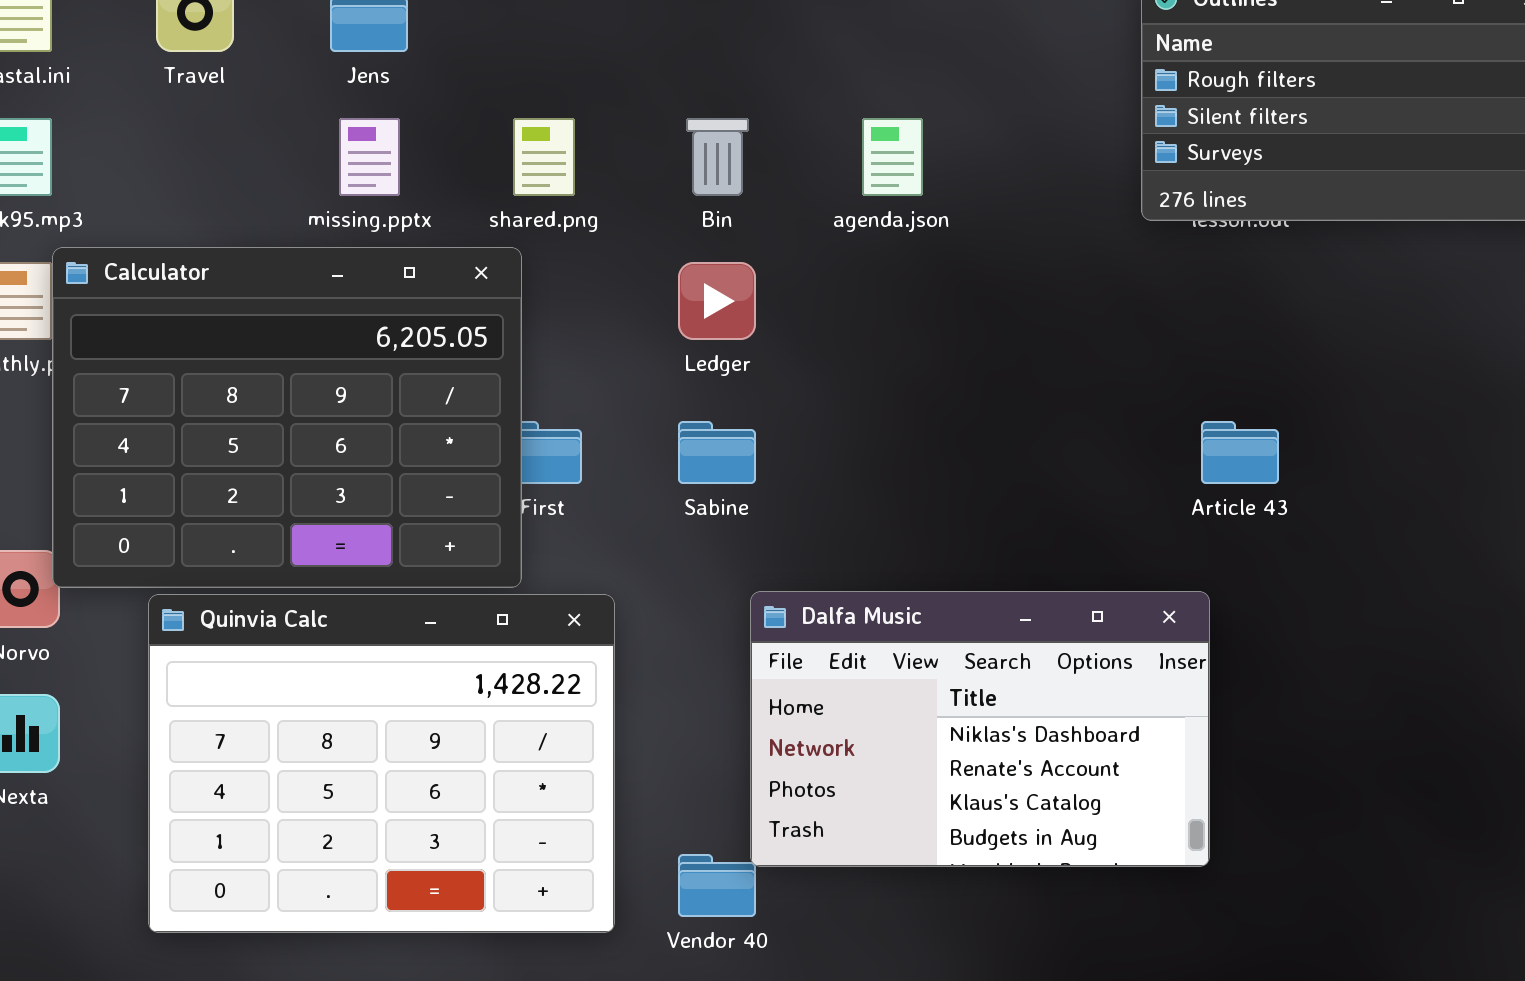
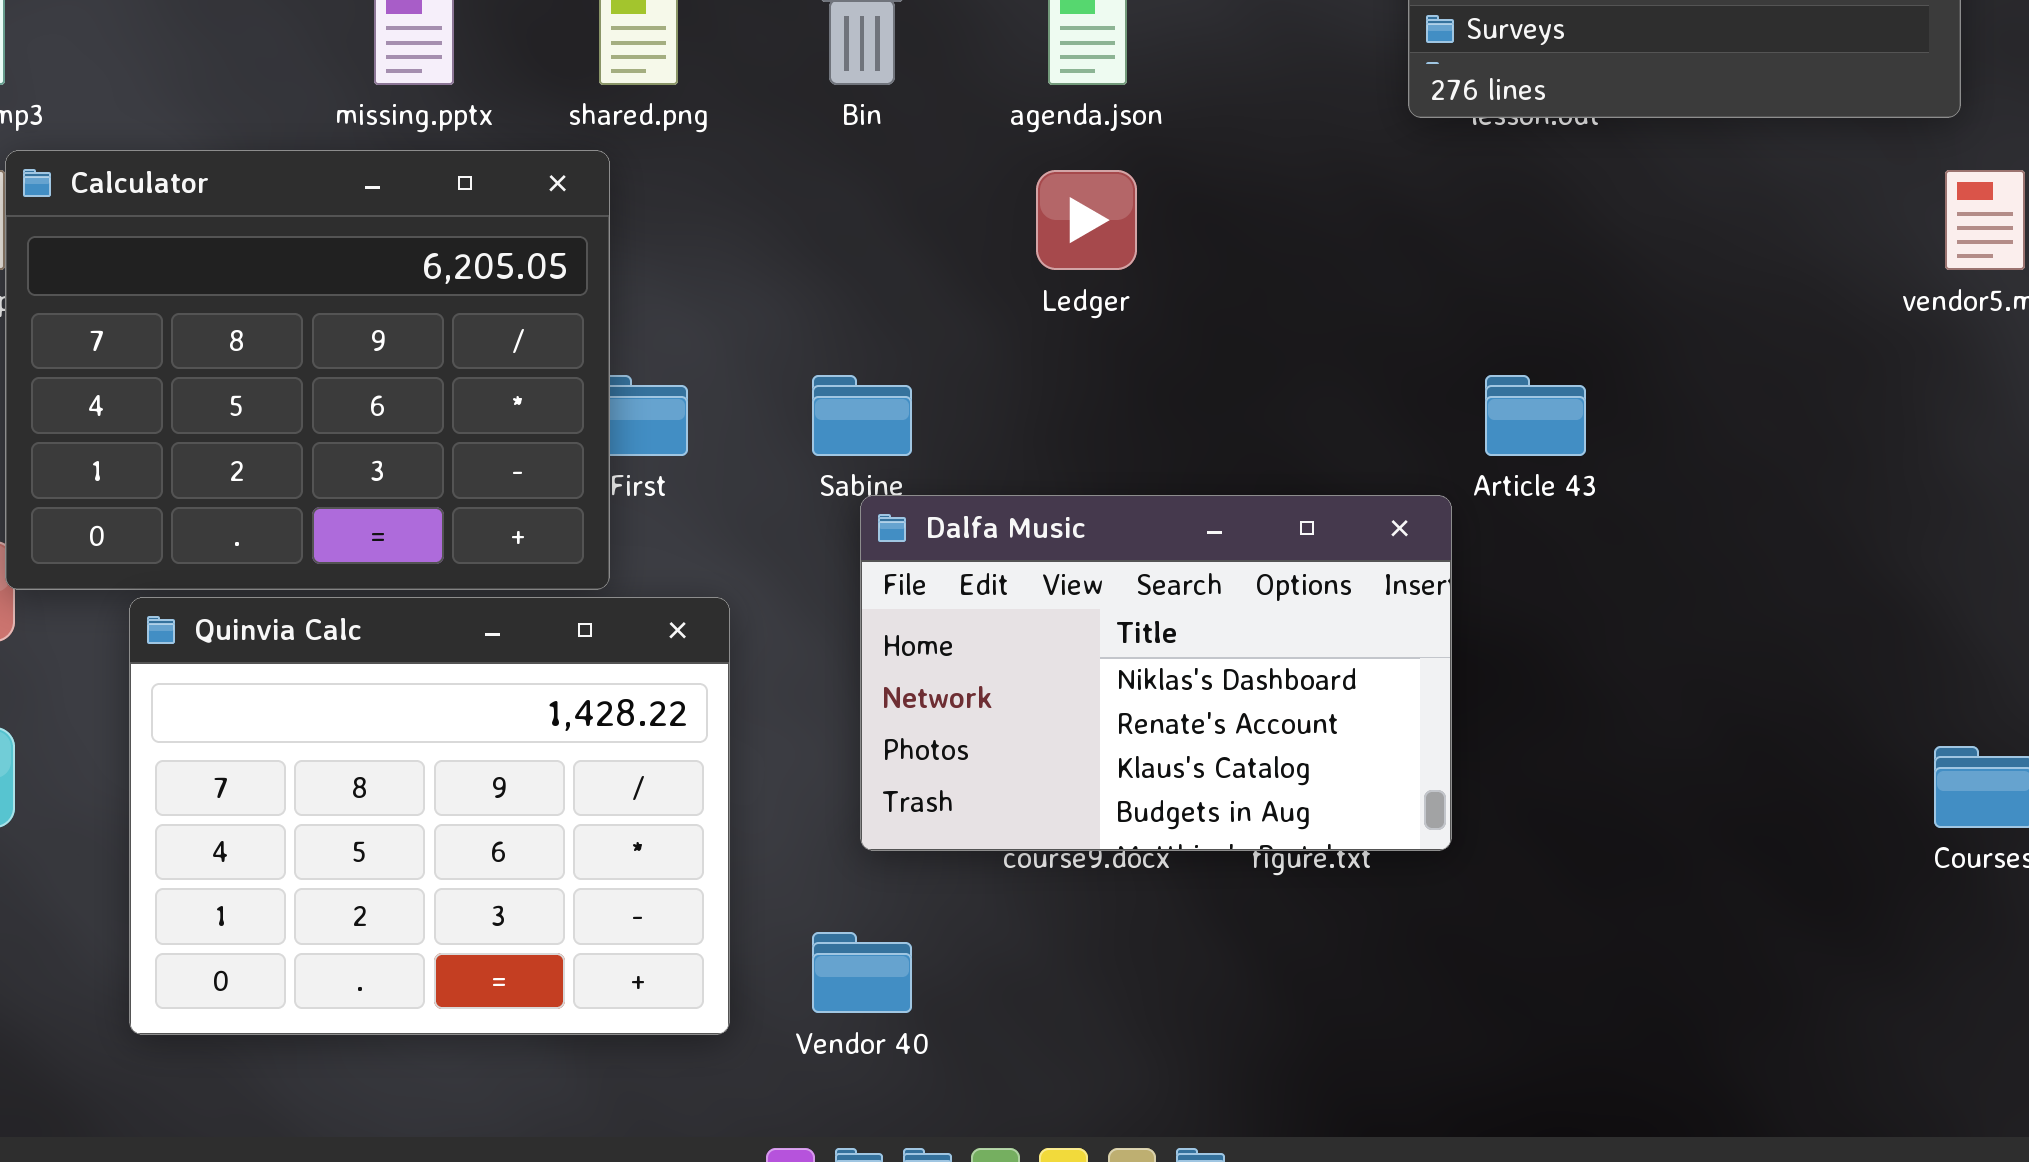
Ledger: [678,262,756,340] -> [1036,170,1137,270], moved
Dalfa Music: [750,591,1210,867] -> [860,495,1452,851], moved

